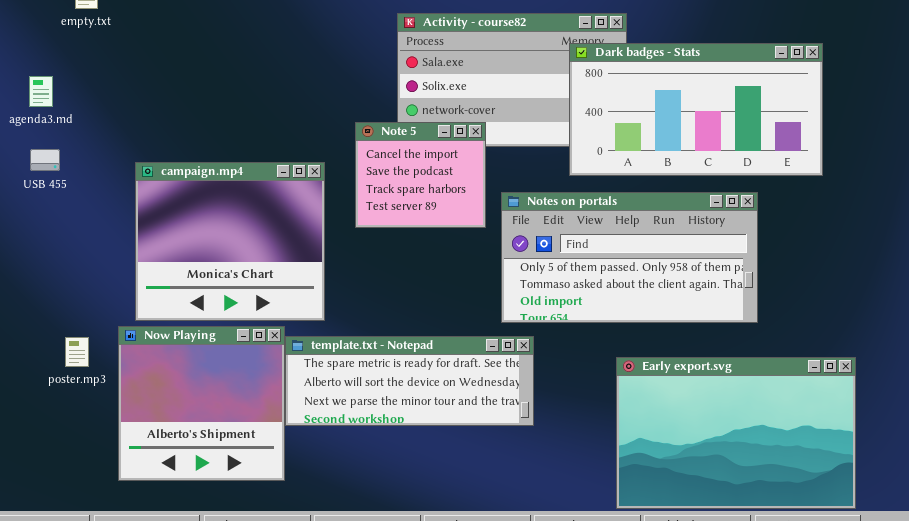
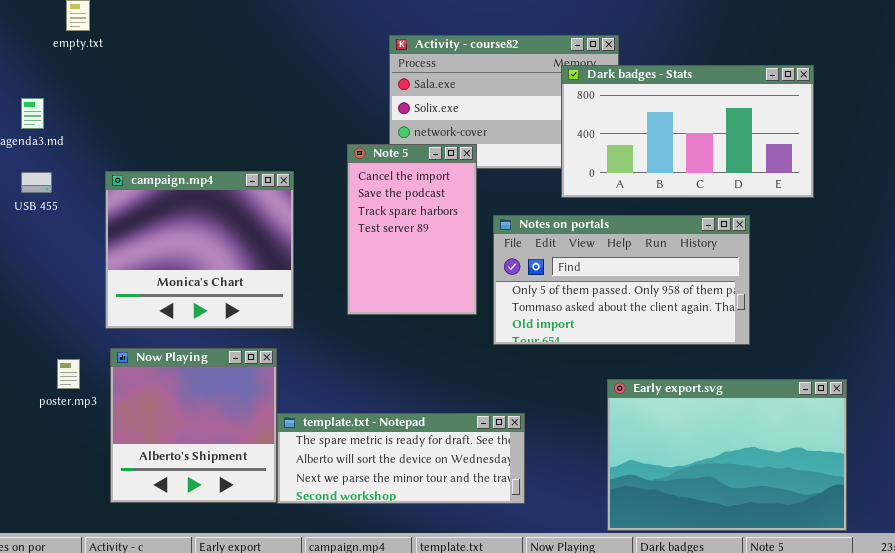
Note 5: [355,122,486,228] -> [347,144,477,315], resized
campaign.mp4: [135,162,325,321] -> [105,171,294,329], moved
template.txt - Notepad: [285,336,534,426] -> [277,413,525,504], moved

